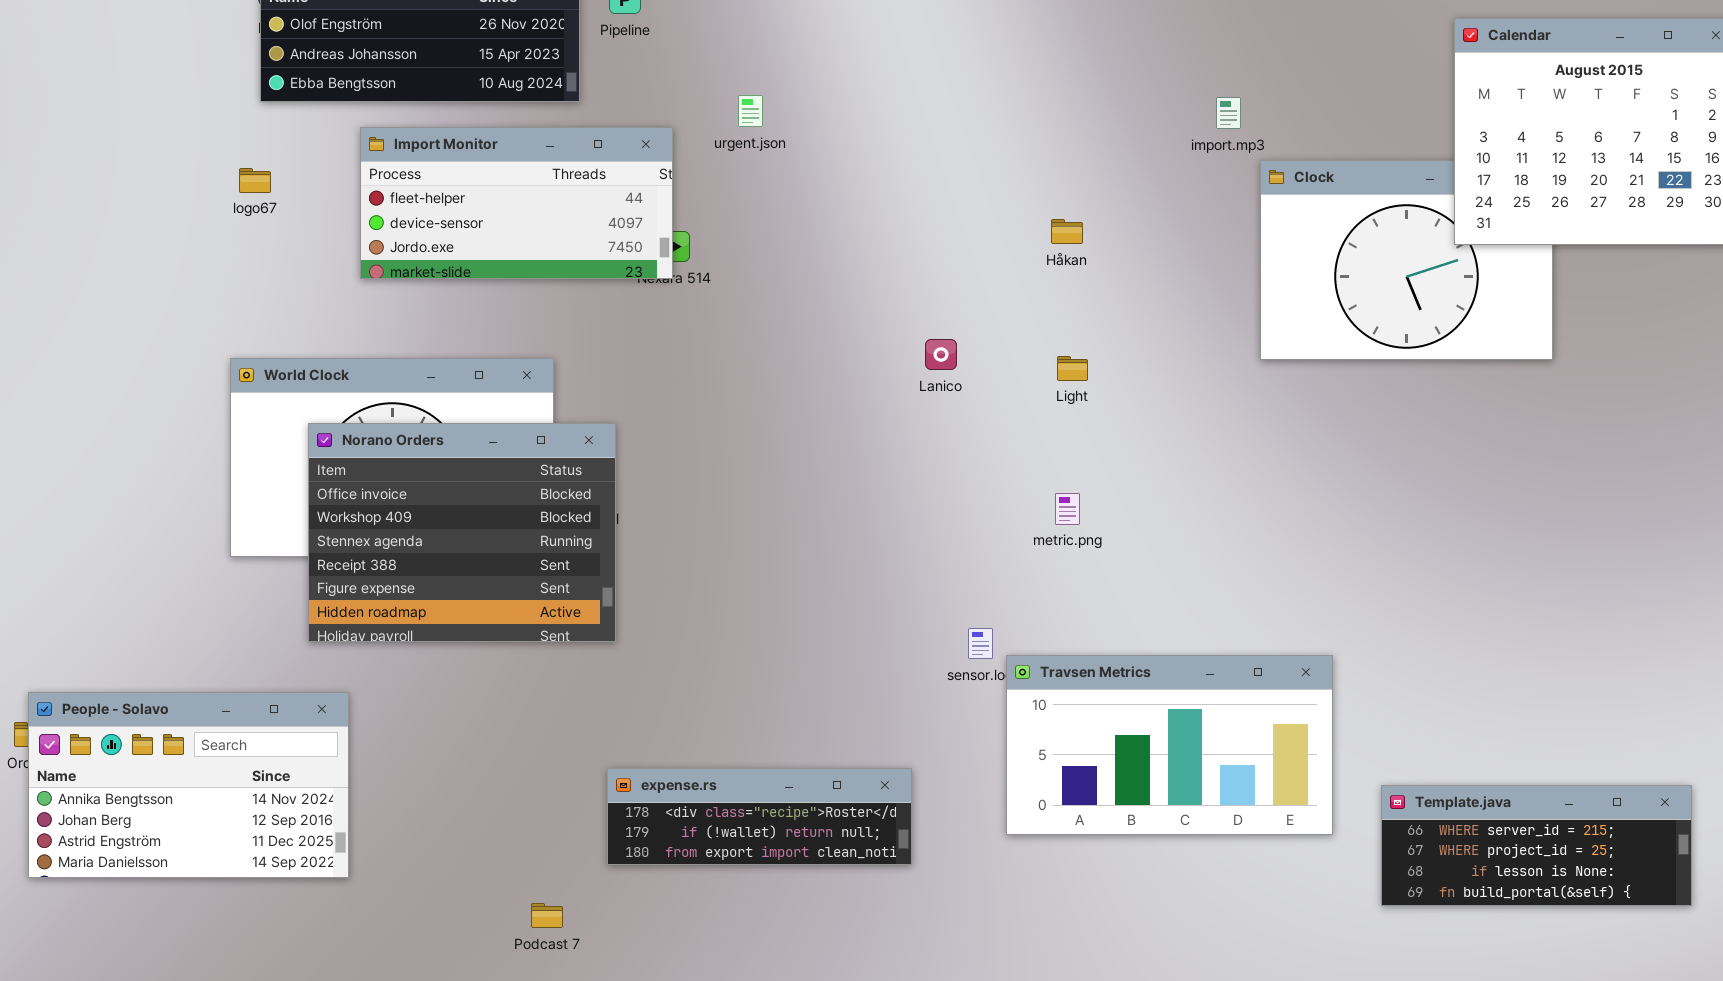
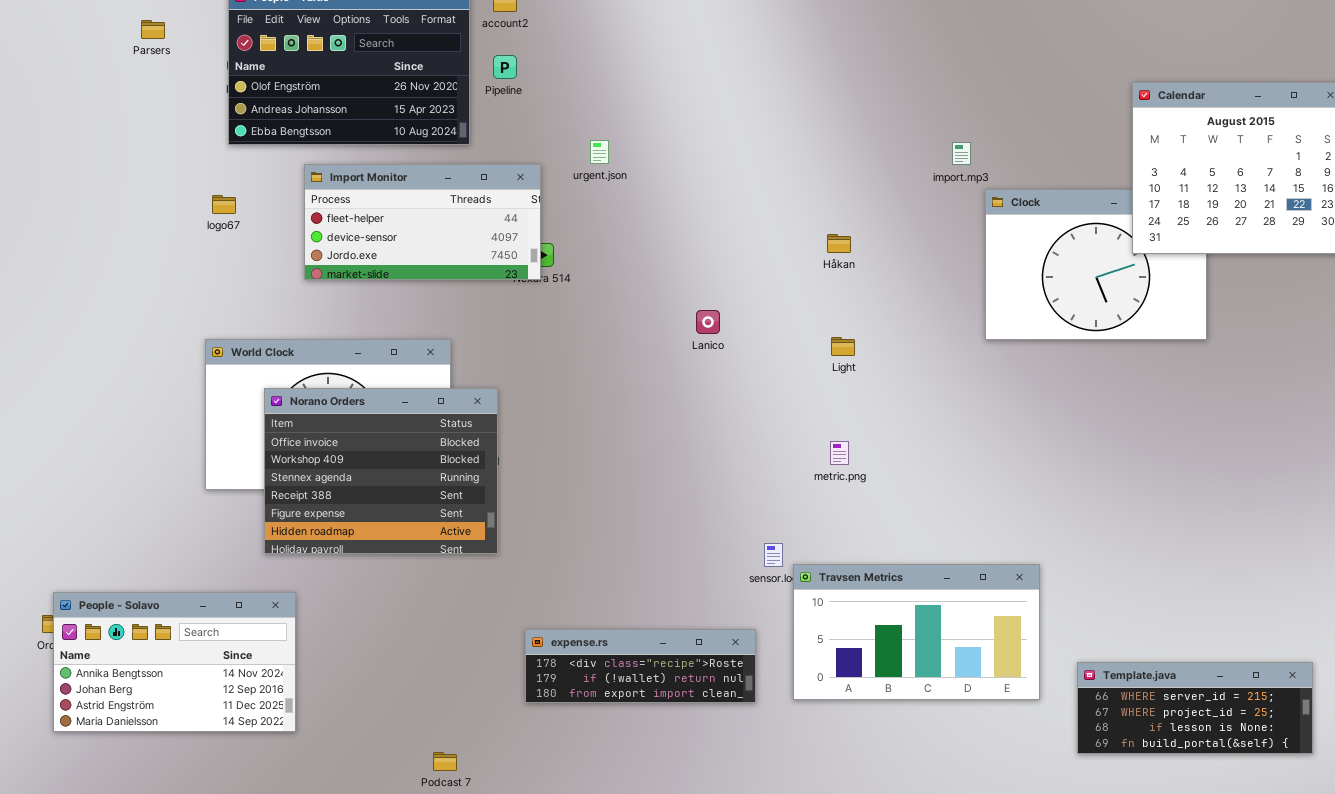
Lanico: [925,339,957,370] -> [696,310,720,334], moved
expense.rs: [607,768,912,865] -> [525,629,756,703], moved

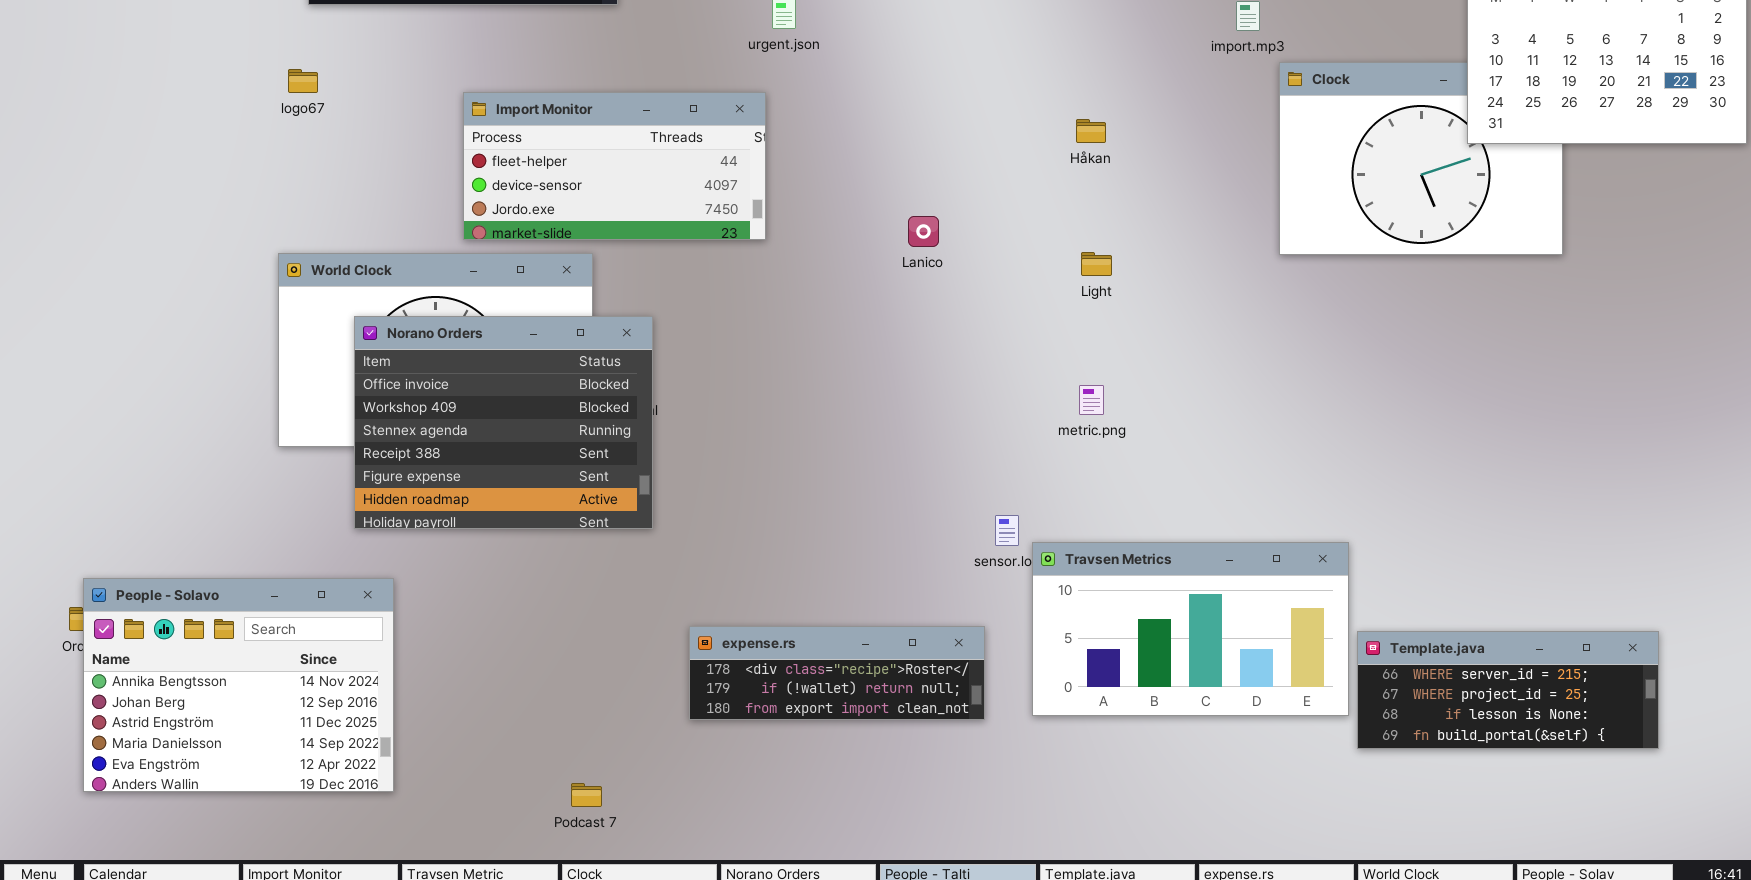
Import Monitor: [304,164,541,280] -> [463,92,766,240], moved
People - Solavo: [53,592,296,732] -> [83,578,394,792], resized
Template.java: [1077,662,1313,754] -> [1357,631,1659,749], moved

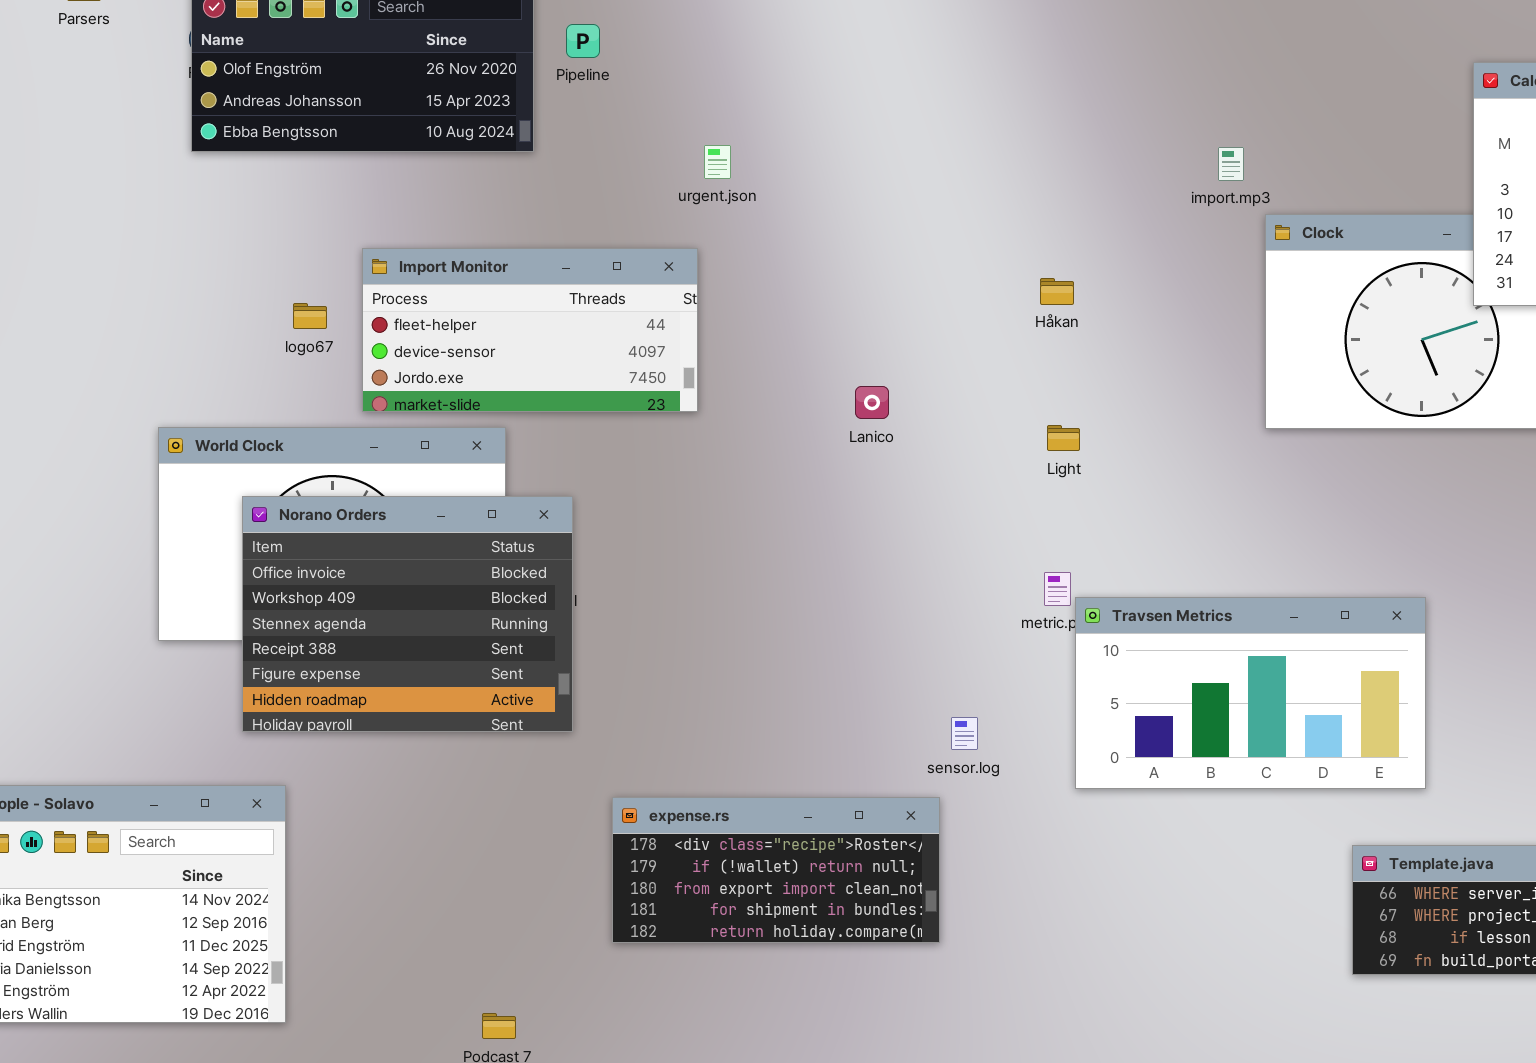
logo67: [288,69,318,93] -> [293,303,327,329], moved
Travsen Metrics: [1032,542,1349,716] -> [1075,597,1426,789], moved
expense.rs: [689,626,985,720] -> [612,797,940,943], resized

